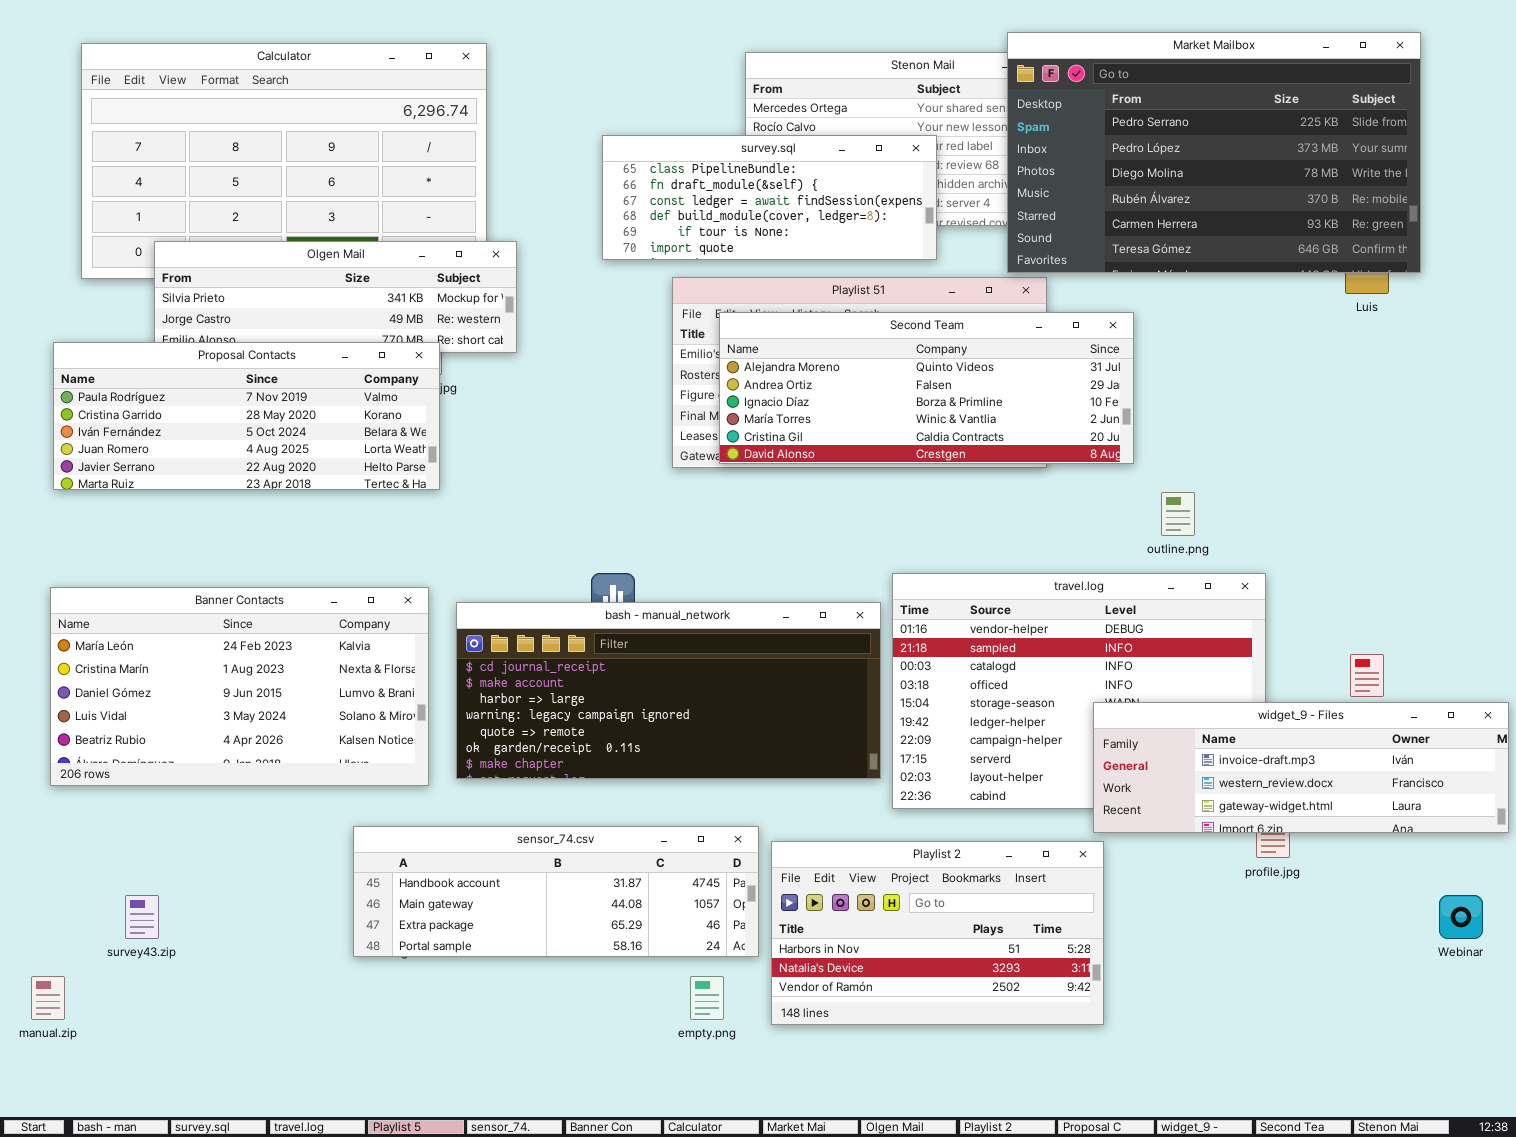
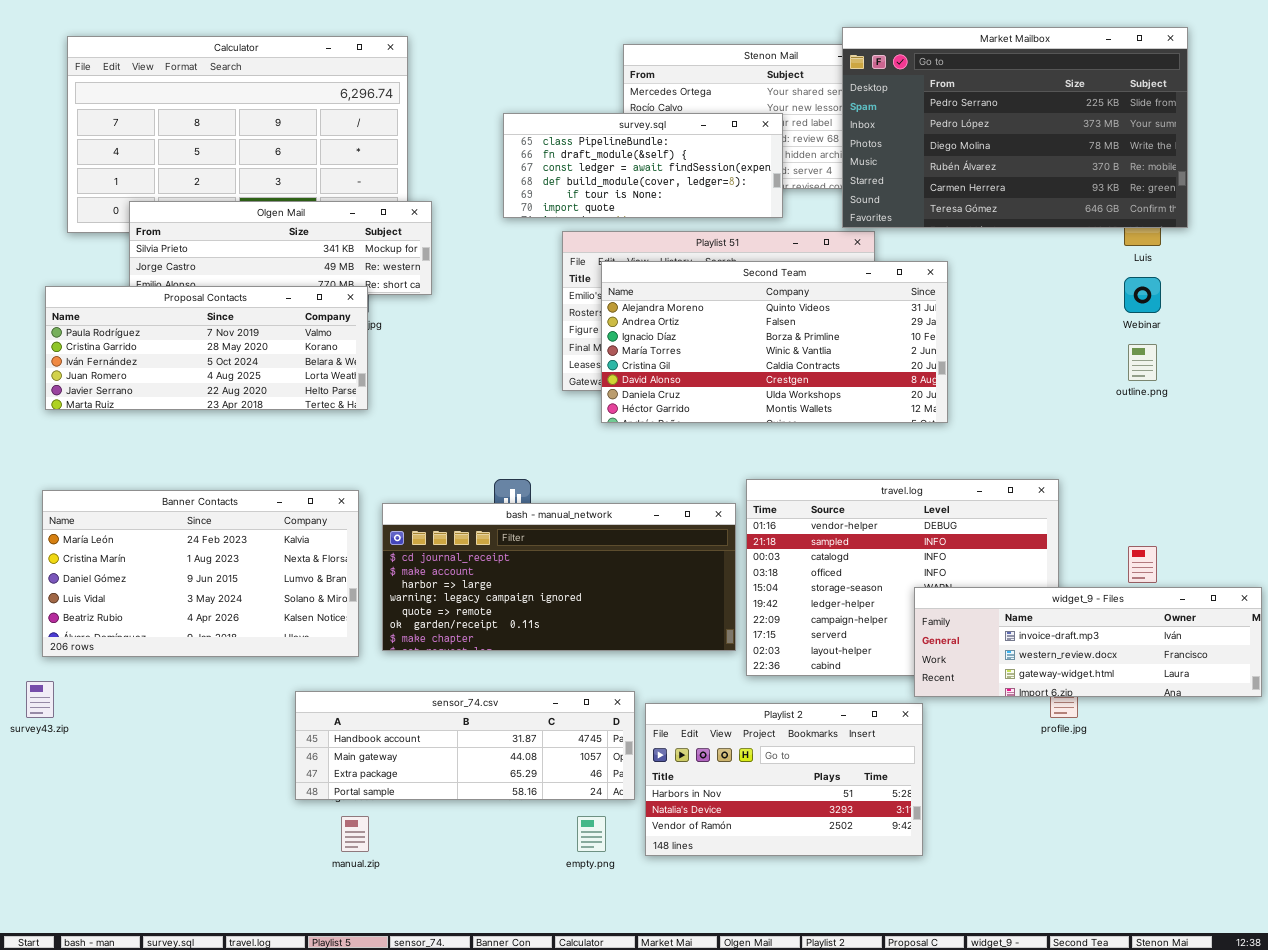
Second Team: [719,312,1134,464] -> [601,261,948,423], resized
outline.png: [1161,492,1195,536] -> [1128,344,1157,381], moved
survey43.zip: [125,895,159,939] -> [26,681,54,718], moved
Webinar: [1439,895,1483,939] -> [1124,277,1161,313], moved
manual.zip: [31,976,65,1020] -> [341,816,369,852], moved

